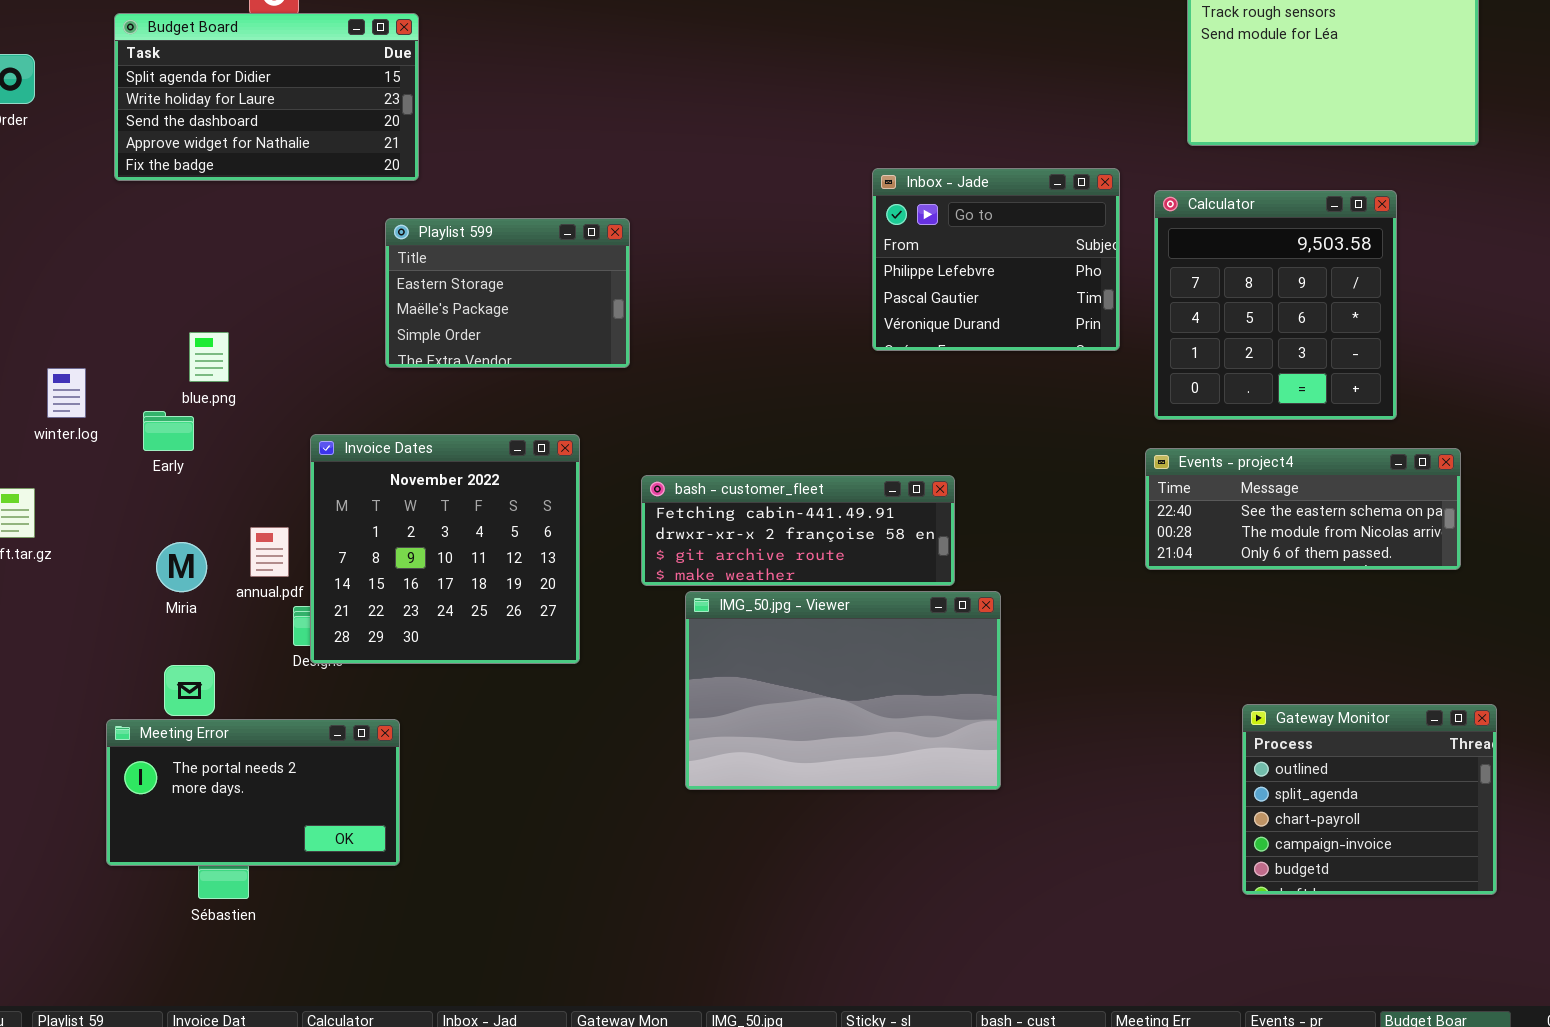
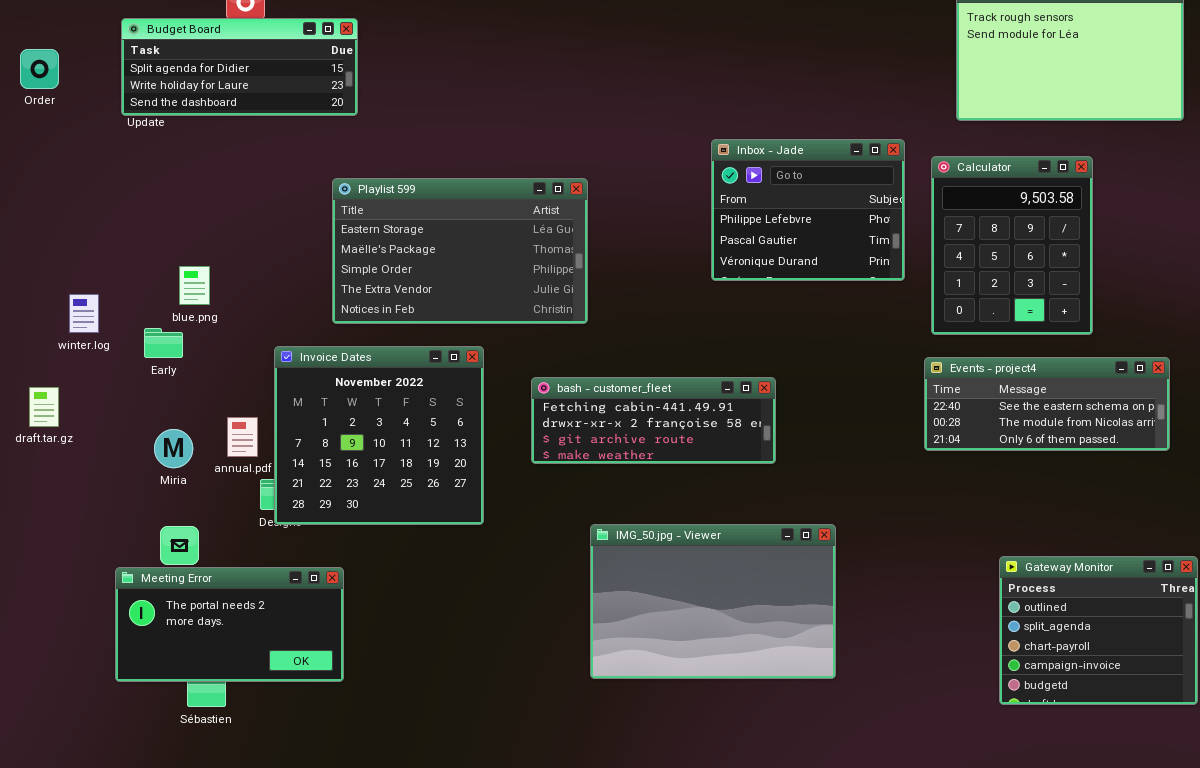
Budget Board: [114,13,419,181] -> [121,18,358,116], resized
Calculator: [1154,190,1397,420] -> [931,156,1093,335], resized
Playlist 599: [385,218,630,368] -> [332,178,588,324], resized
IMG_50.jpg - Viewer: [685,591,1001,790] -> [590,524,836,679], moved

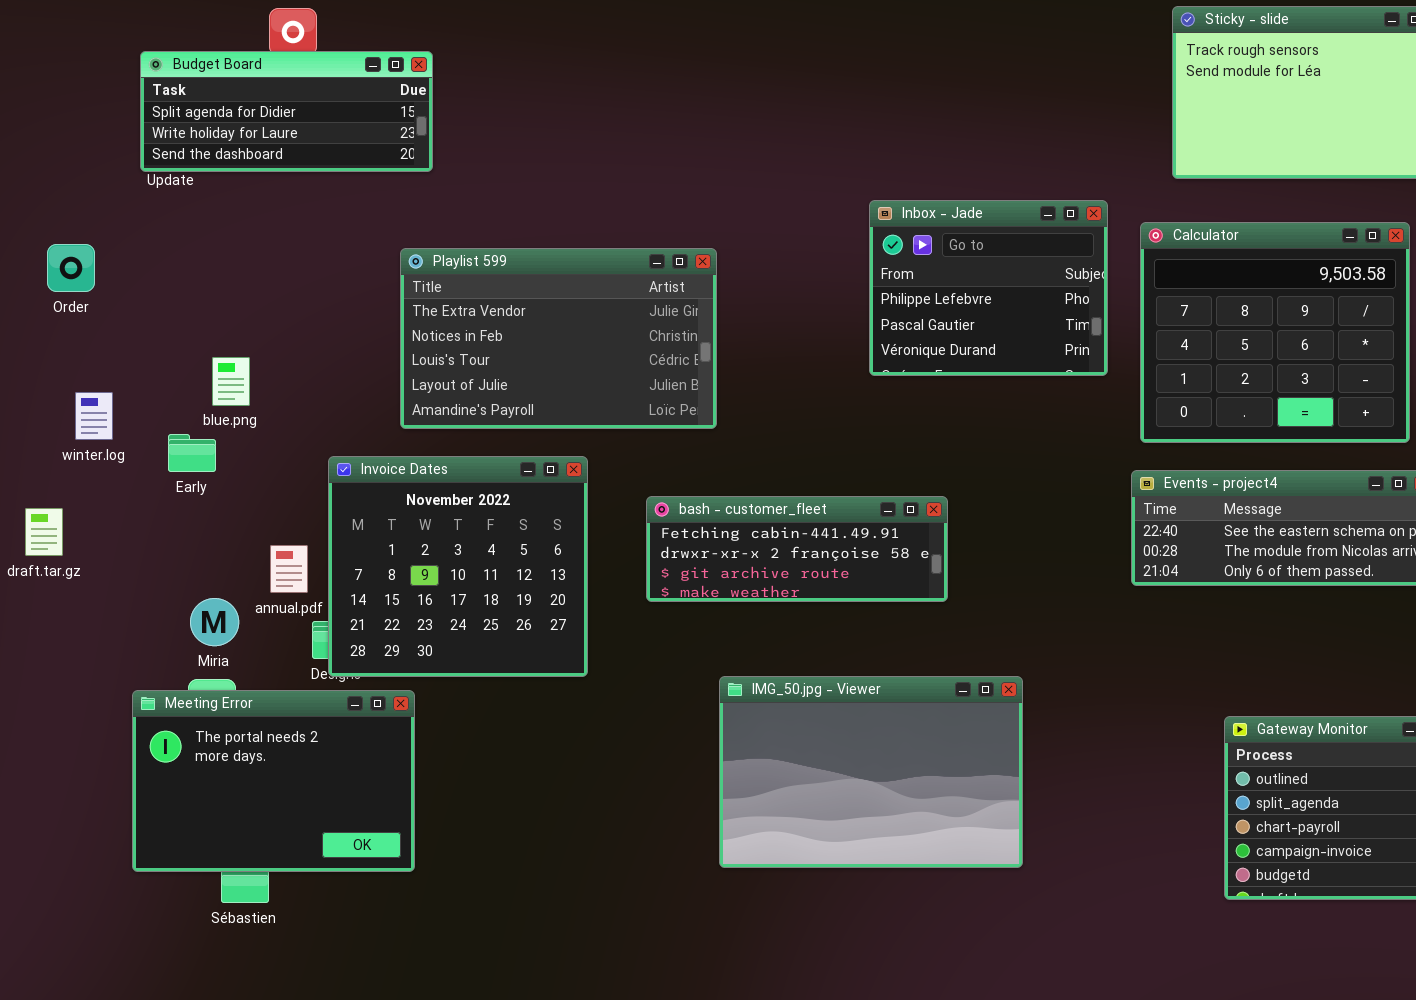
Order: [20,49,59,89] -> [47,244,95,292], moved
Calculator: [931,156,1093,335] -> [1140,222,1410,443], resized
Playlist 599: [332,178,588,324] -> [400,248,717,429], scrolled down 3 rows
Miria: [154,429,193,468] -> [190,598,239,646], moved
Meeting Error: [115,567,344,682] -> [132,690,415,872], resized

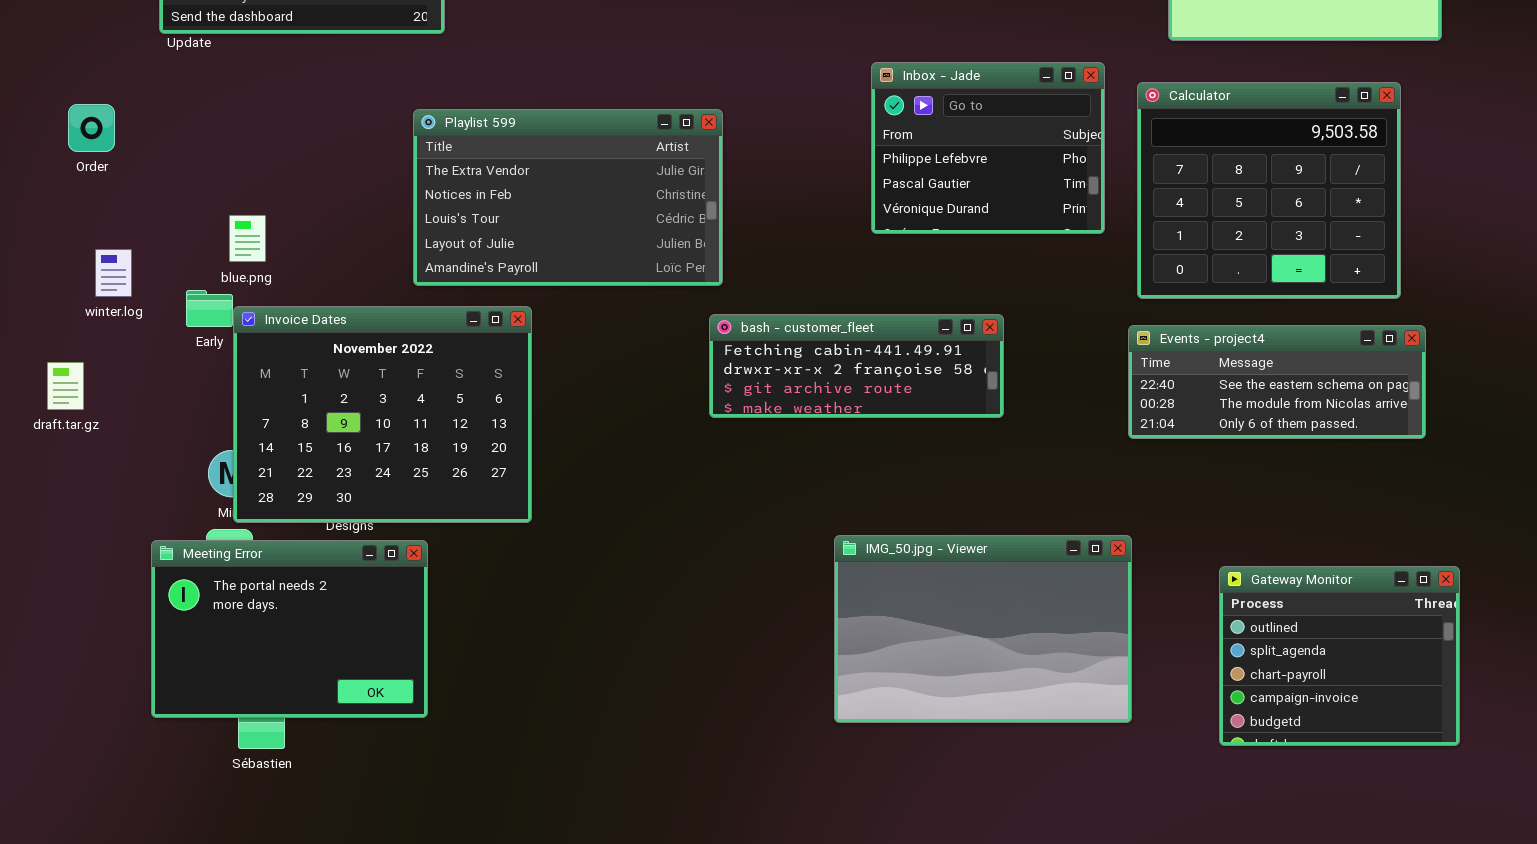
Invoice Dates: [328,456,588,677] -> [233,306,532,523], moved, resized
bash - customer_fleet: [646,496,948,602] -> [709,314,1004,418], moved
IMG_50.jpg - Viewer: [719,676,1023,868] -> [834,535,1132,723], moved

